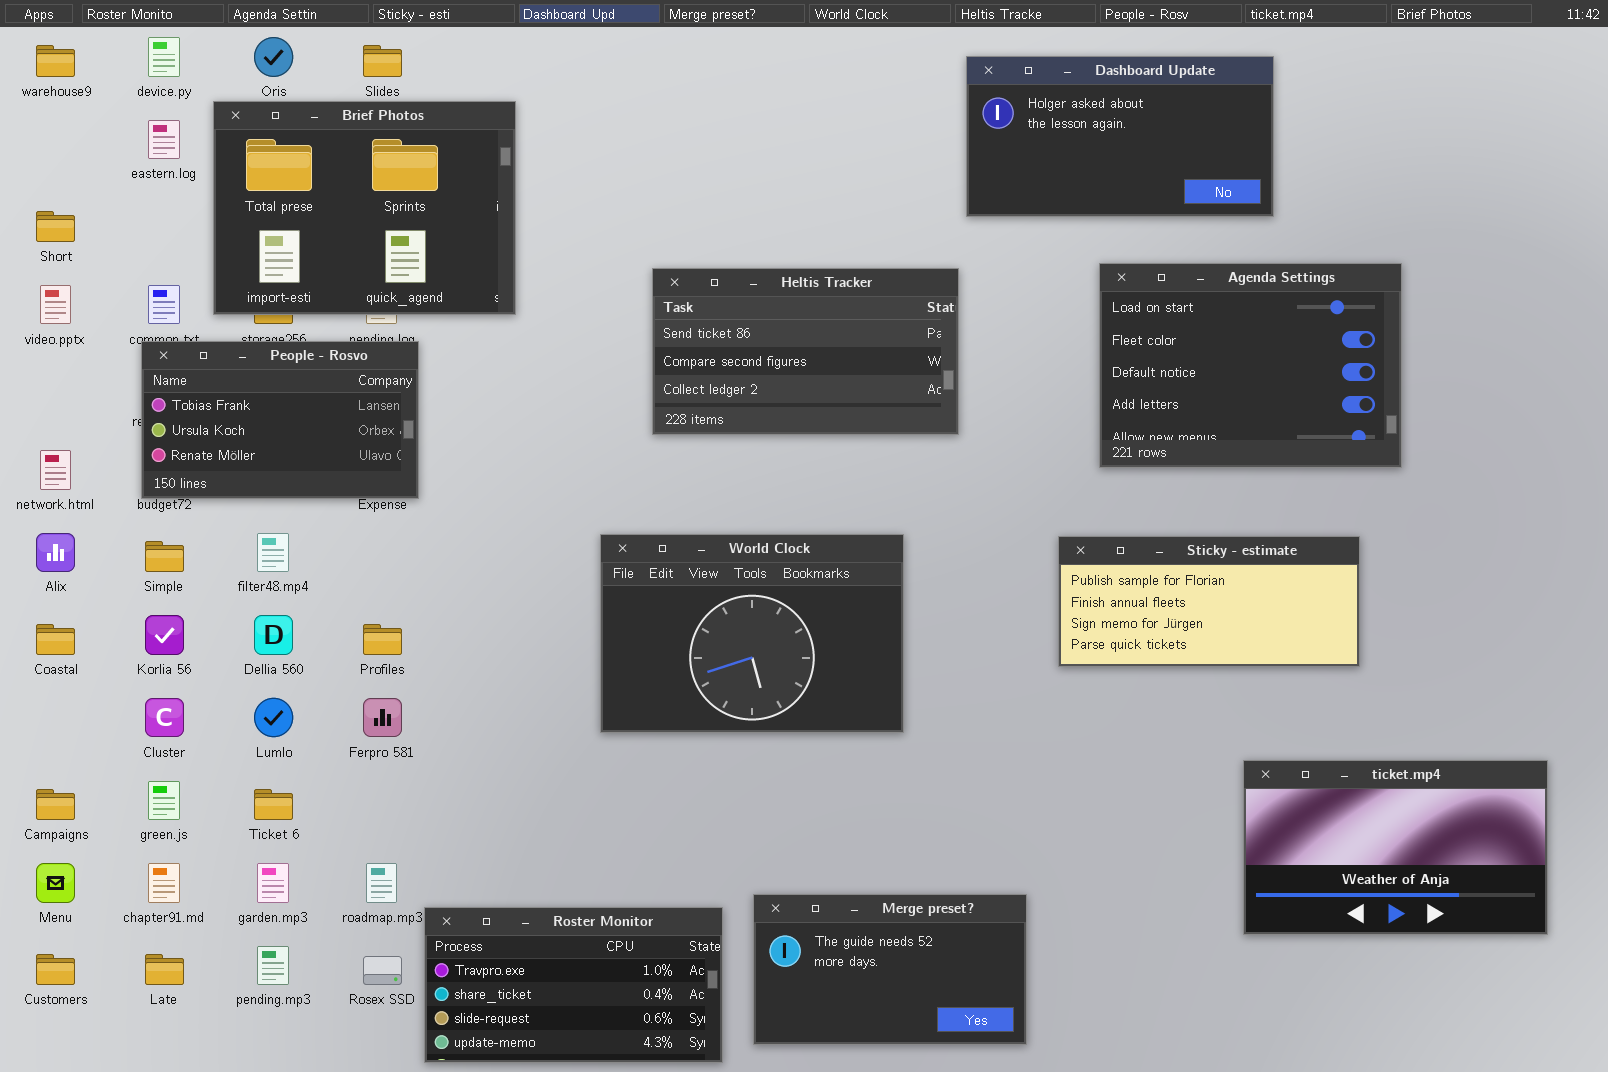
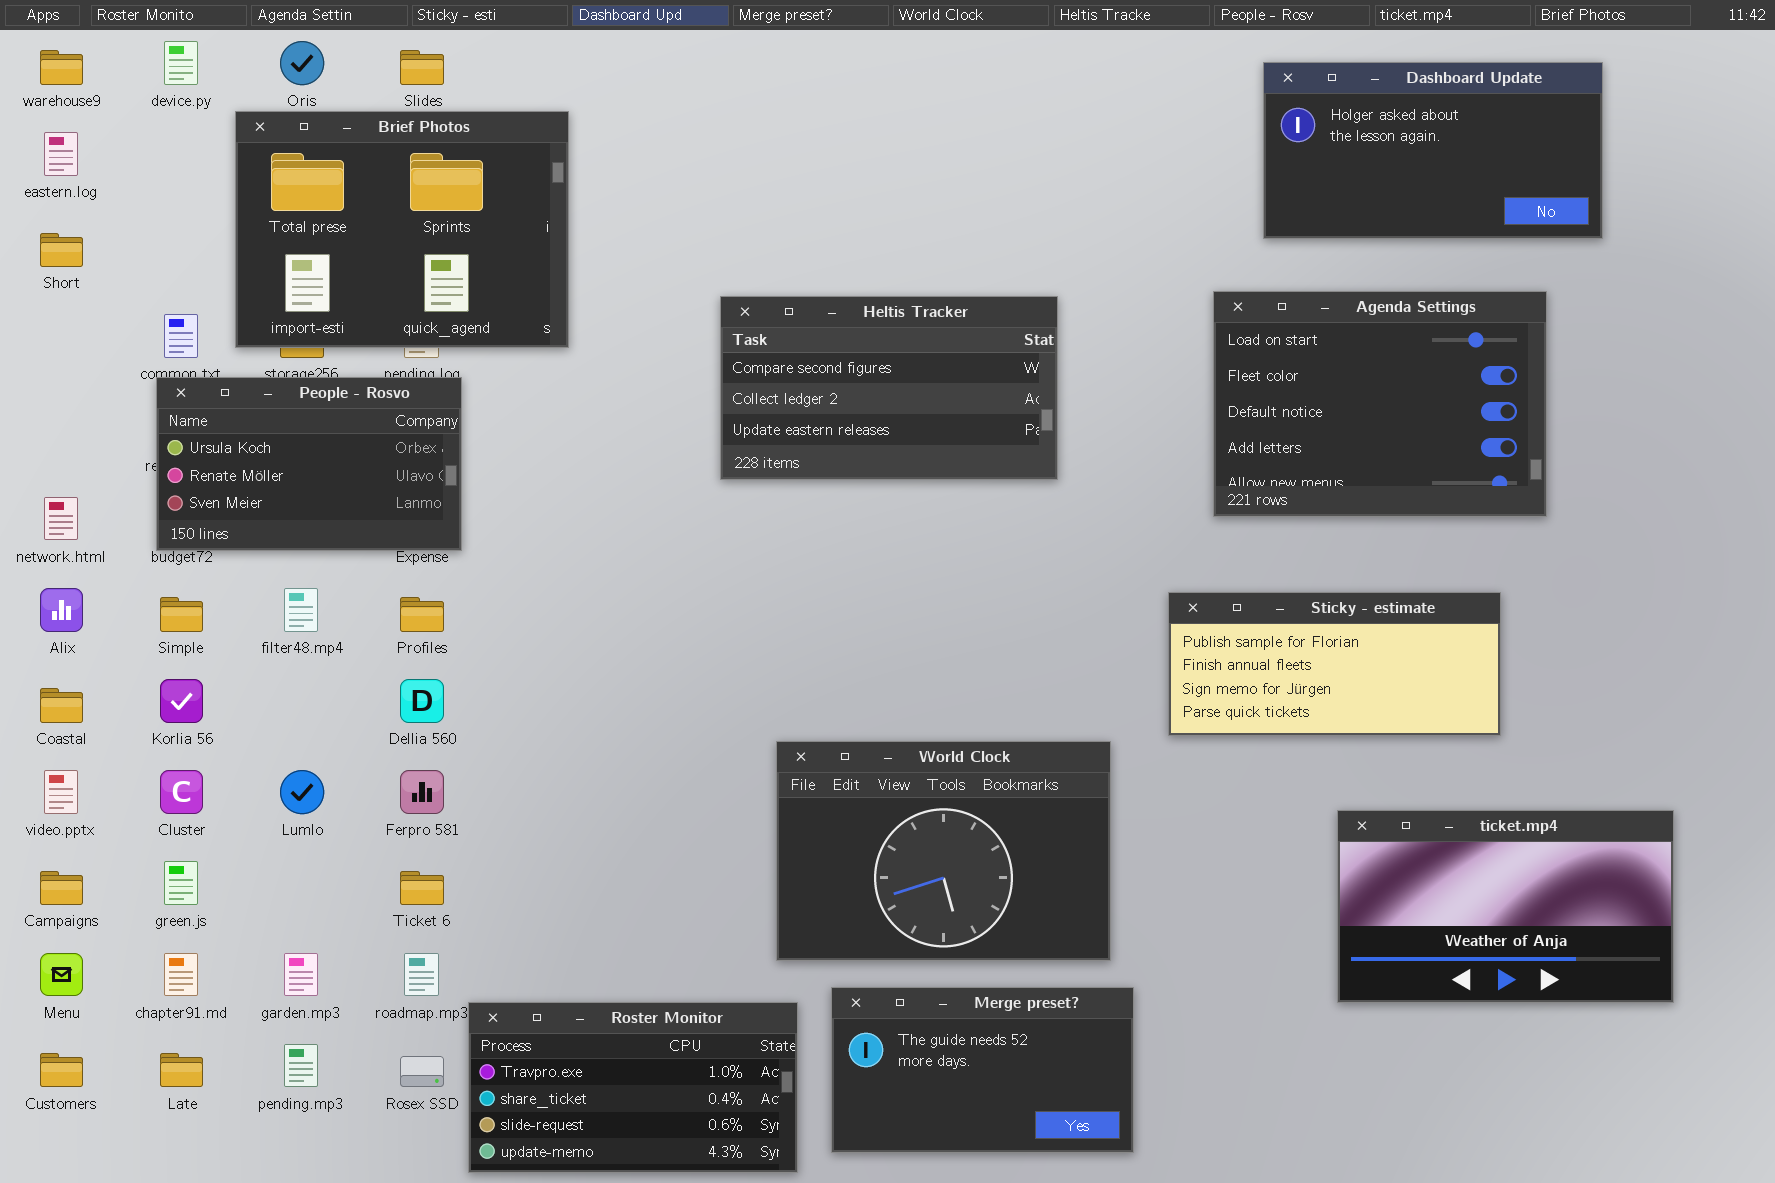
Dashboard Update: [966,56,1274,217] -> [1263,62,1603,239], moved
eastern.log: [148,120,180,159] -> [44,132,78,176], moved
Heltis Tracker: [652,268,959,435] -> [720,296,1058,480], scrolled down 1 row
video.pptx: [40,285,71,324] -> [44,770,78,814], moved
People - Rosvo: [141,341,419,499] -> [156,377,462,551], scrolled down 1 row
World Clock: [600,534,904,733] -> [776,741,1111,961], moved
Dellia 560: [254,615,293,655] -> [400,679,444,723], moved
Profiles: [363,624,402,655] -> [400,597,444,632], moved
ticket.mp4: [1243,760,1548,935] -> [1337,810,1674,1003], moved
Ticket 6: [254,789,293,820] -> [400,871,444,905], moved

